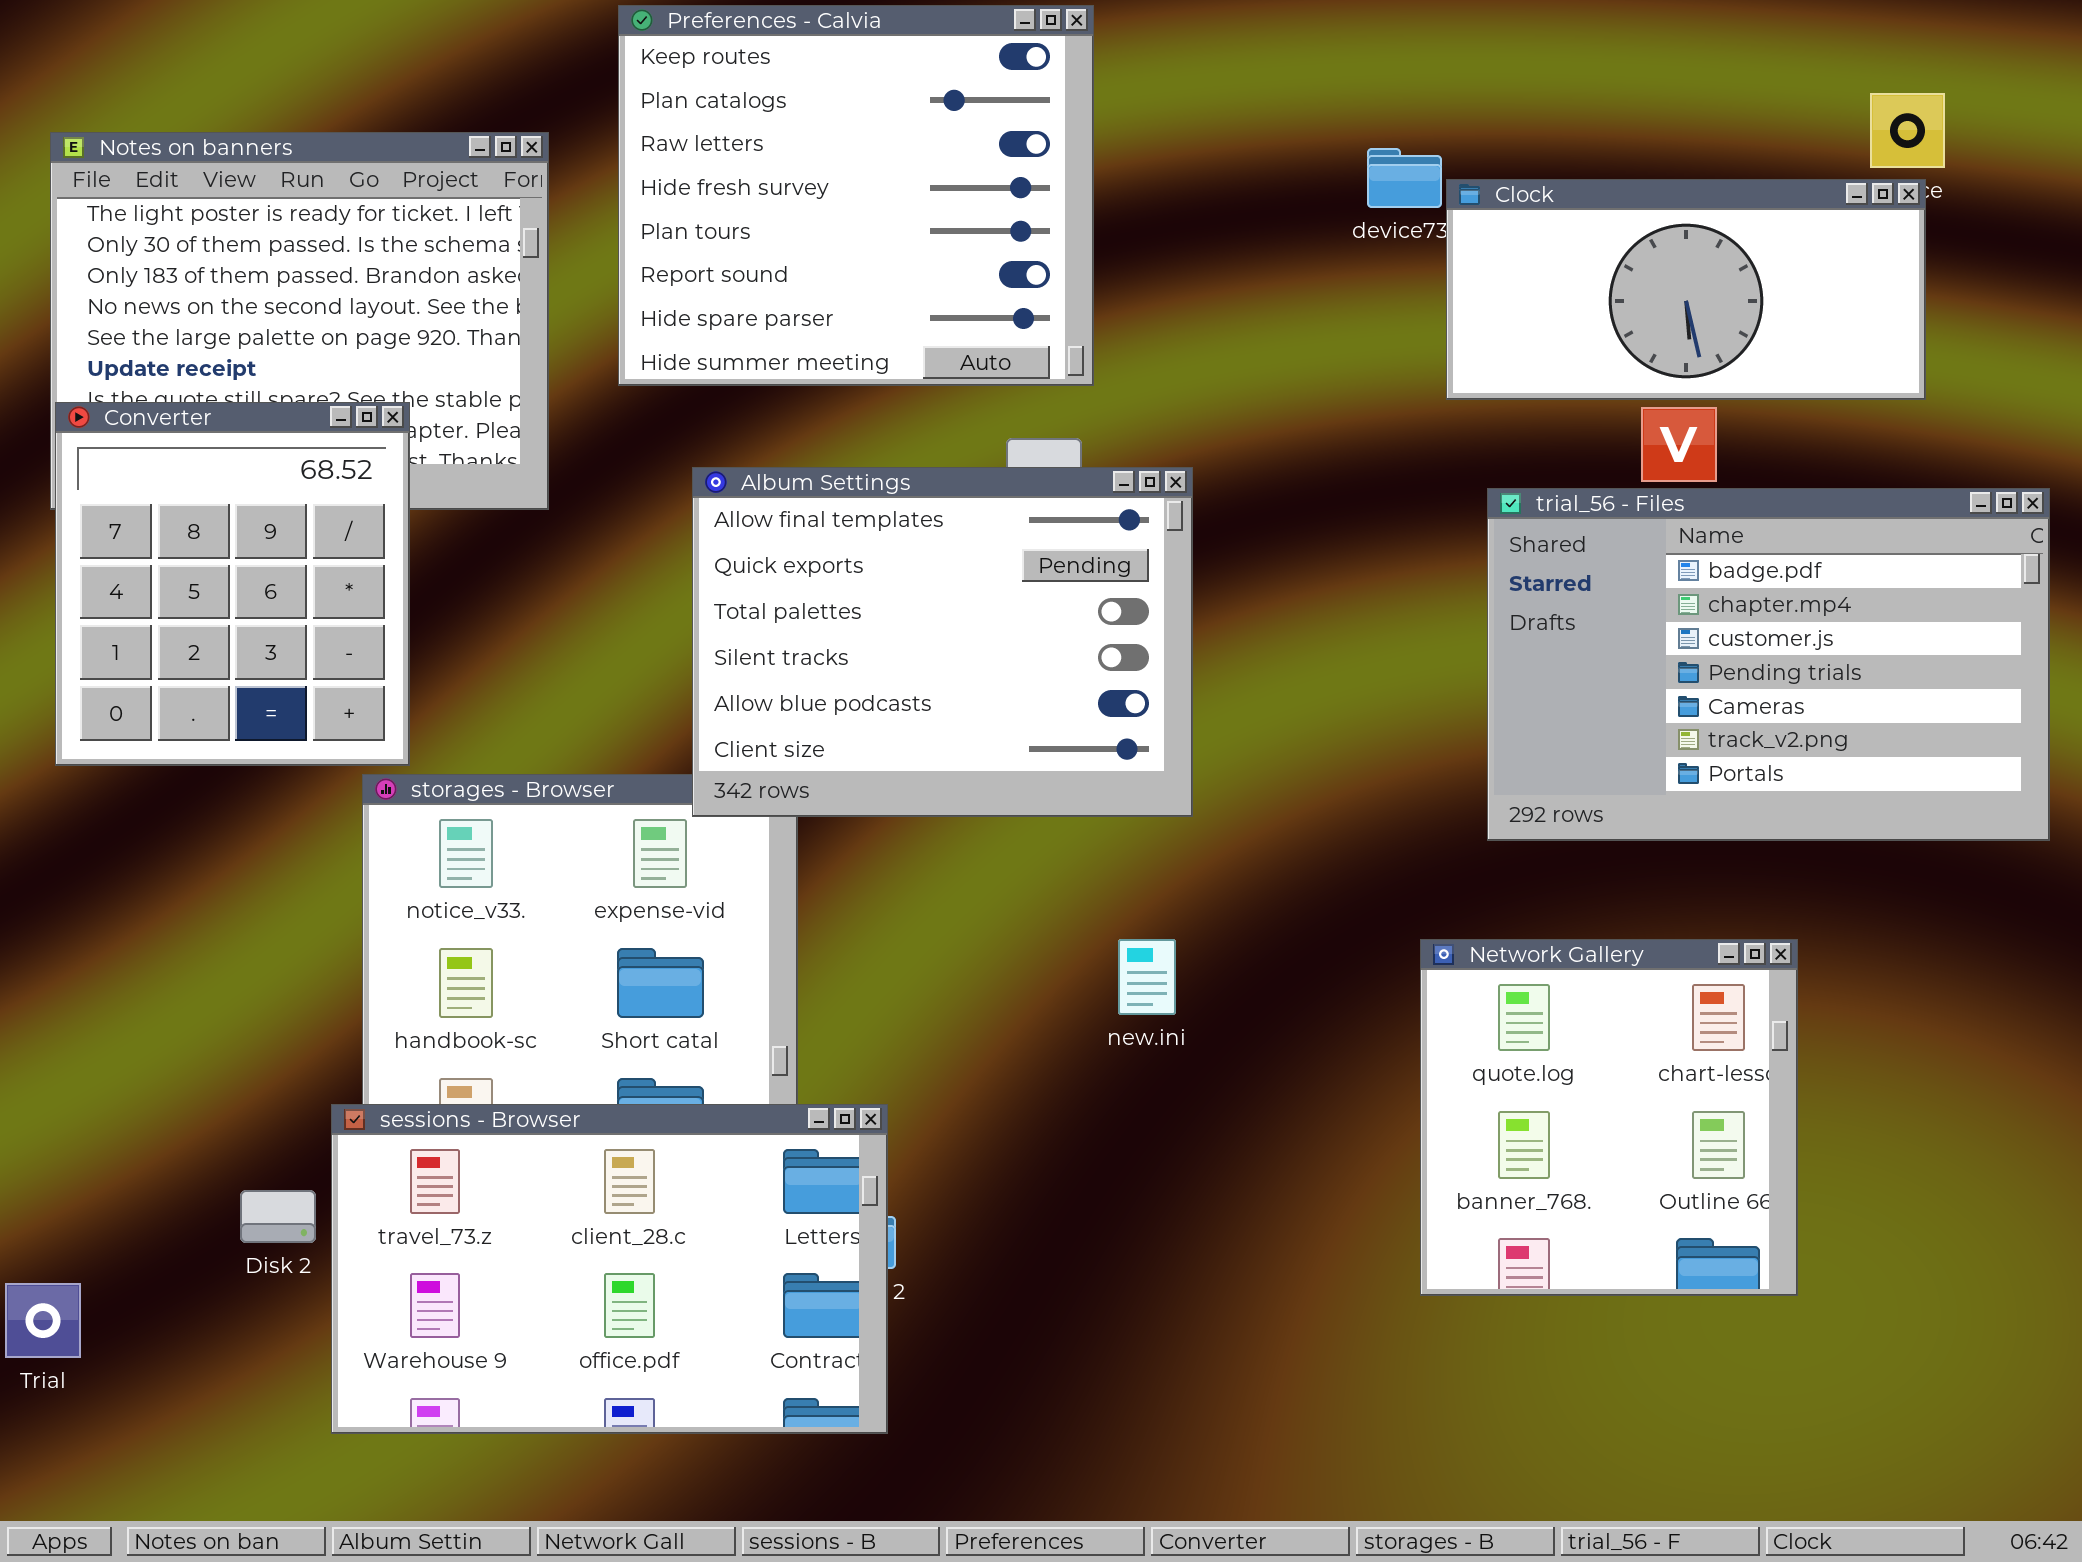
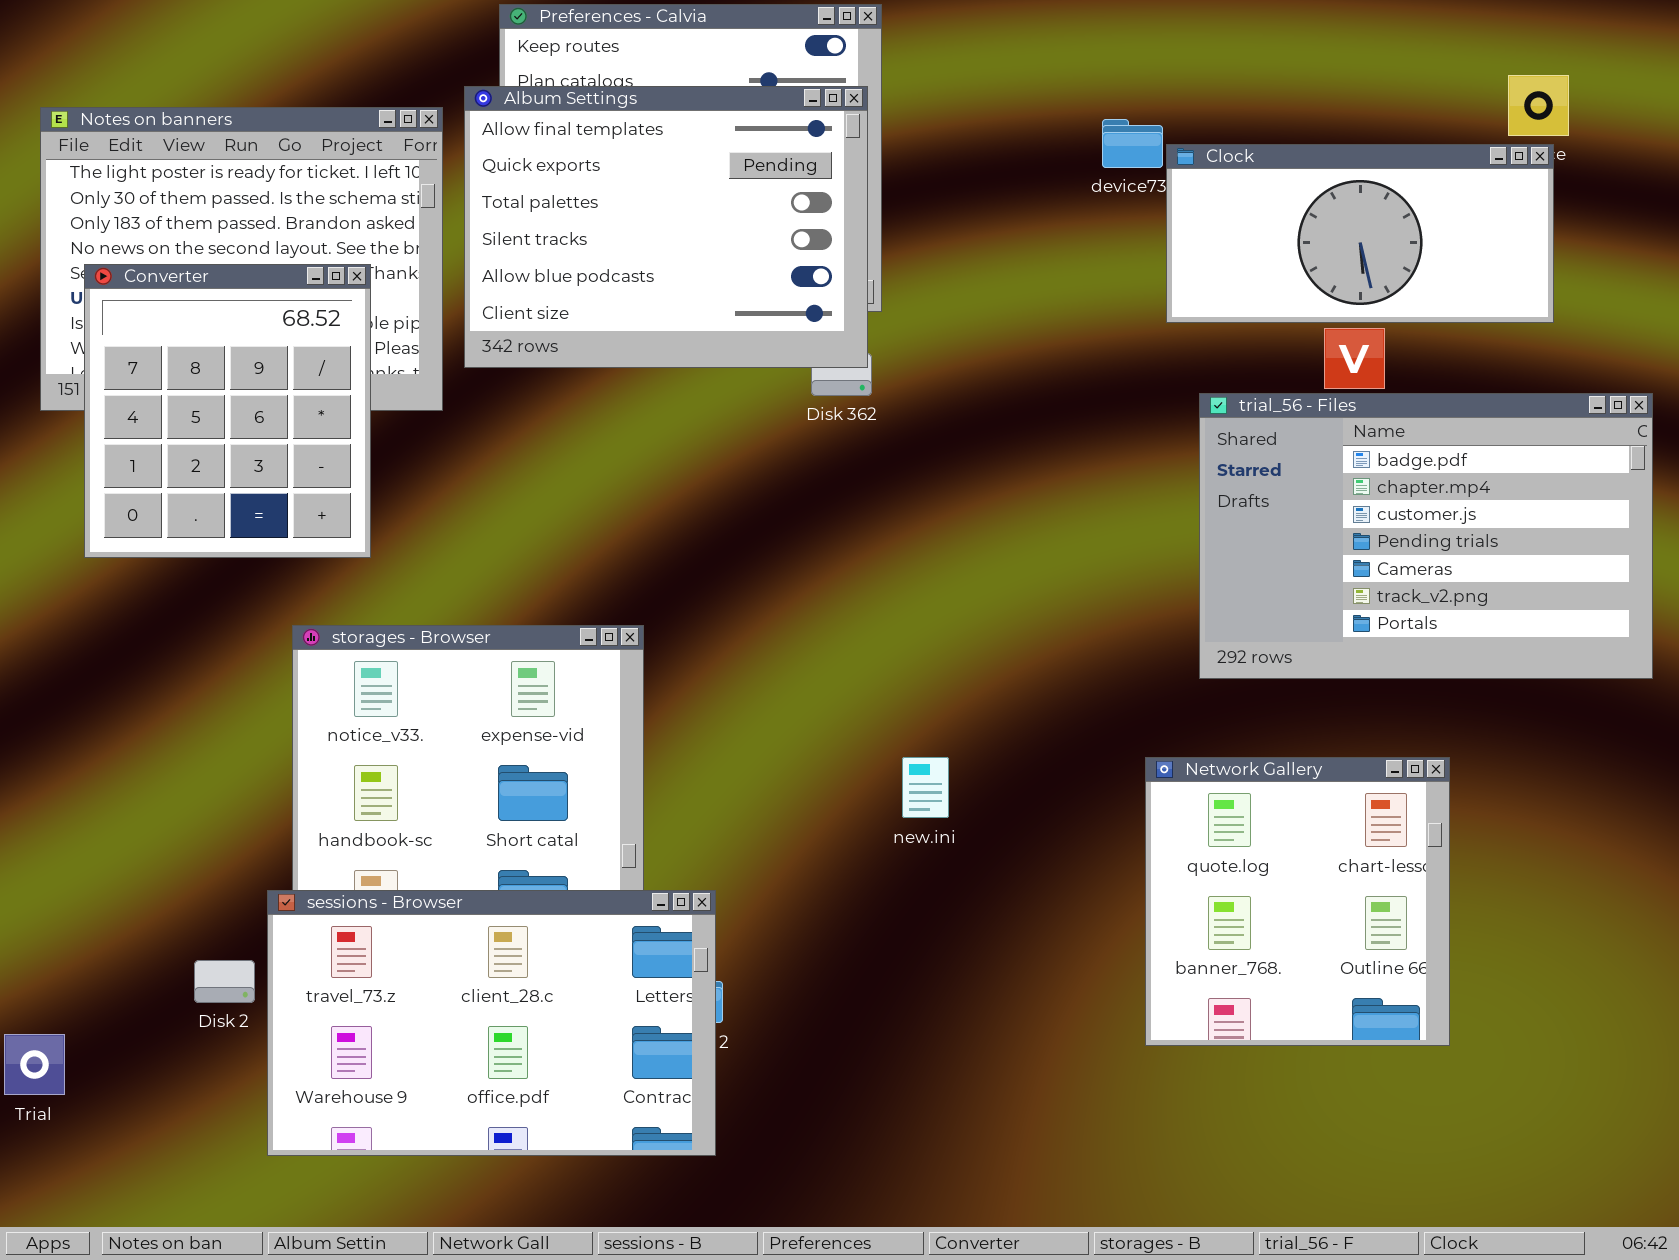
Converter: [55,402,410,766] -> [84,264,371,558], moved
Album Settings: [692,467,1193,817] -> [464,86,868,368], moved

